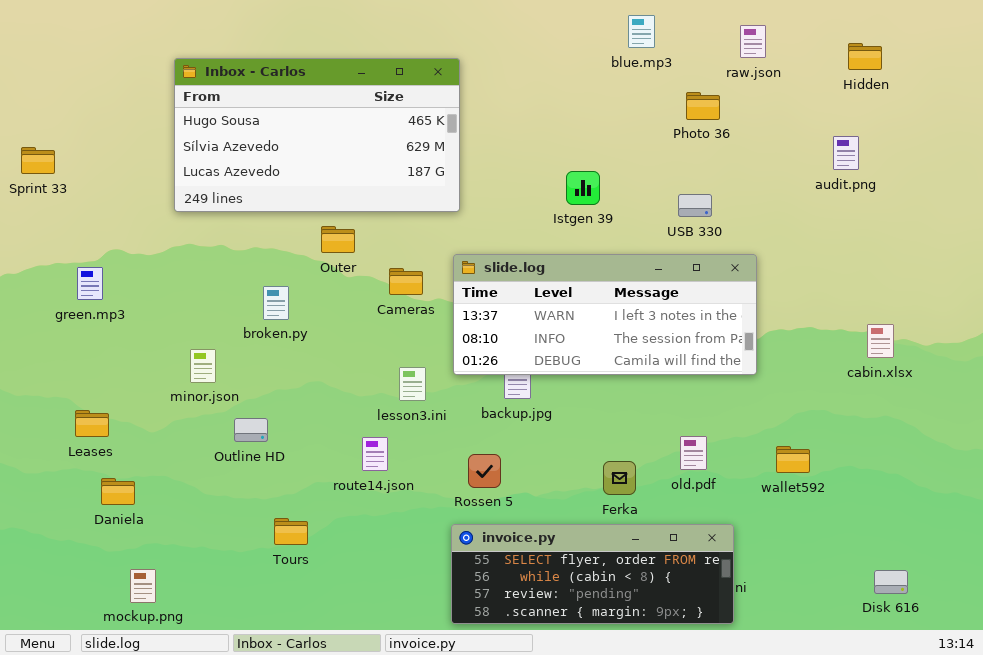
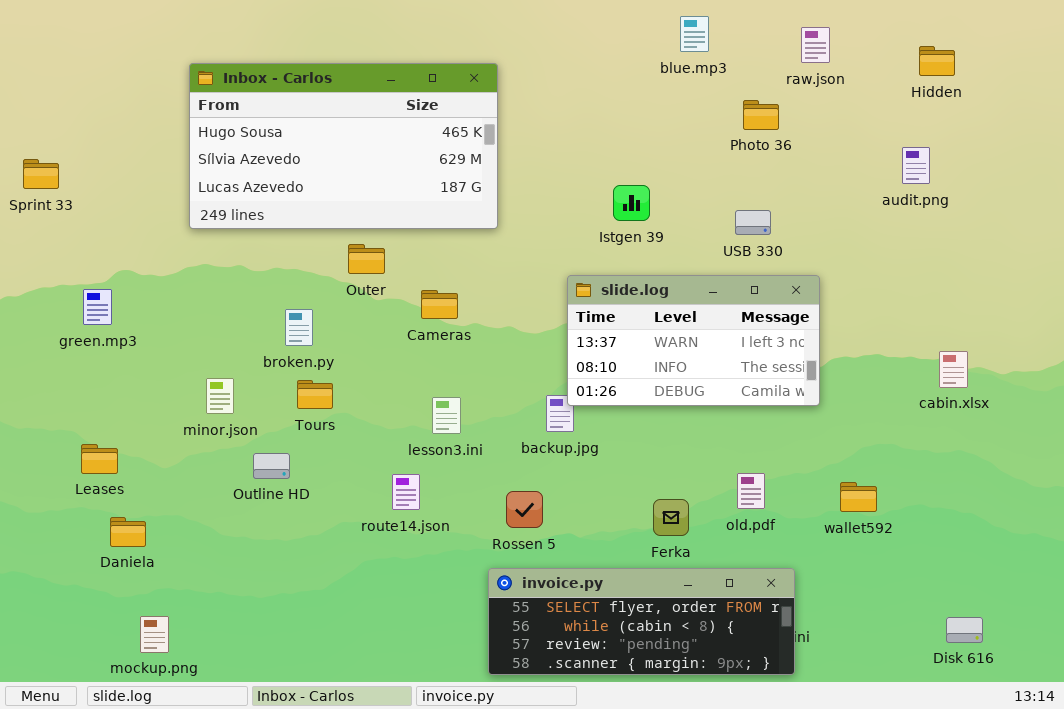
slide.log: [453,254,757,375] -> [567,275,820,406], resized
Tours: [274,518,308,545] -> [297,380,333,409], moved

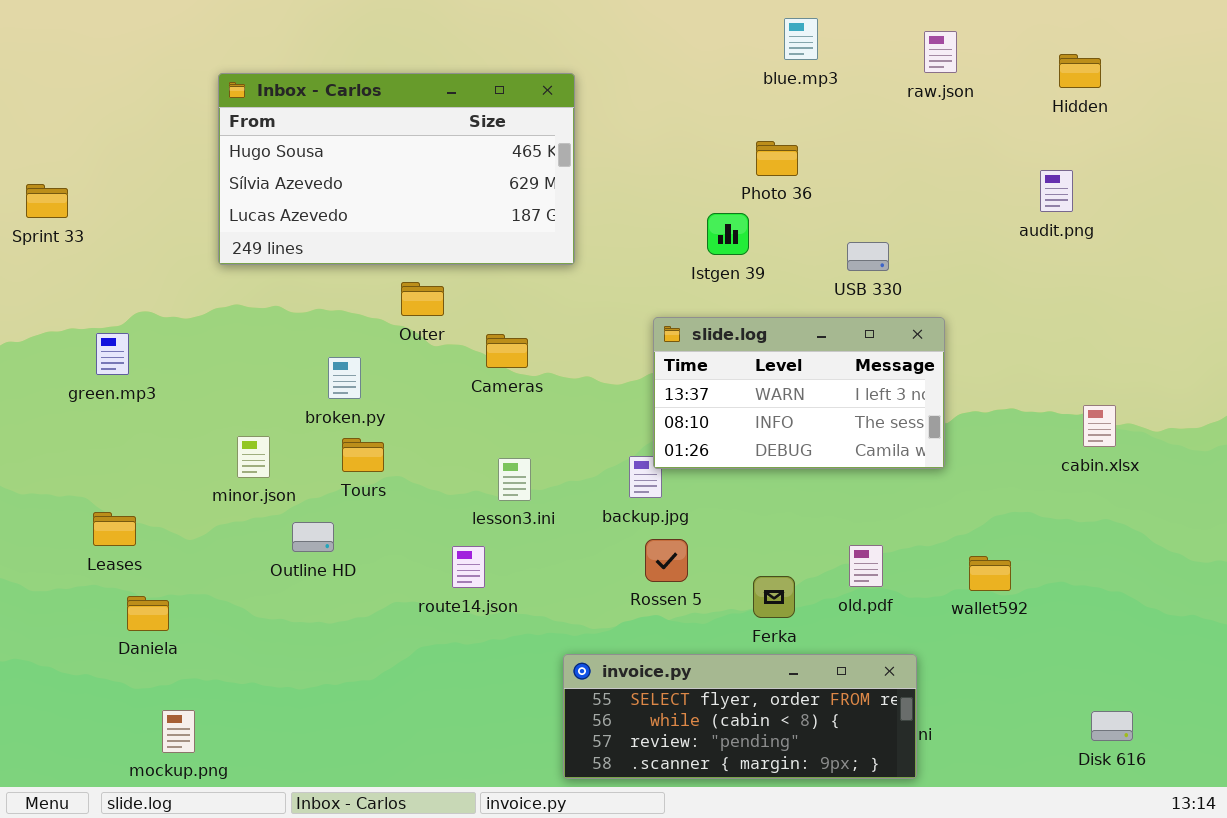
Photo 36: [743,100,779,130] -> [756,141,798,176], moved
Rossen 5: [506,491,543,528] -> [645,539,688,582], moved

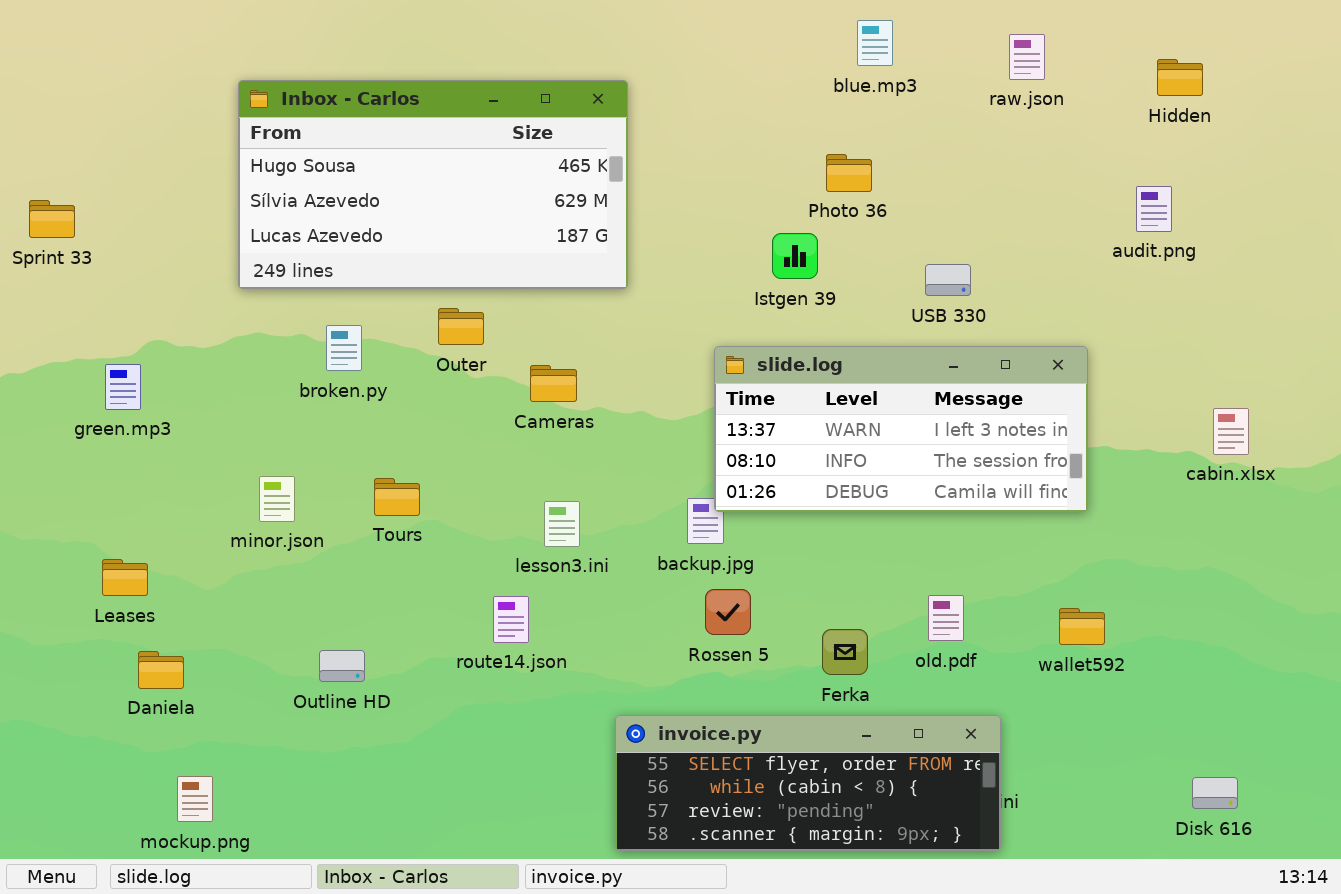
slide.log: [653,317,945,469] -> [714,346,1088,512], resized
broken.py: [328,357,361,399] -> [326,325,362,371], moved
cabin.xlsx: [1083,405,1116,447] -> [1213,408,1249,455], moved
Outline HD: [292,522,334,552] -> [319,650,365,682], moved

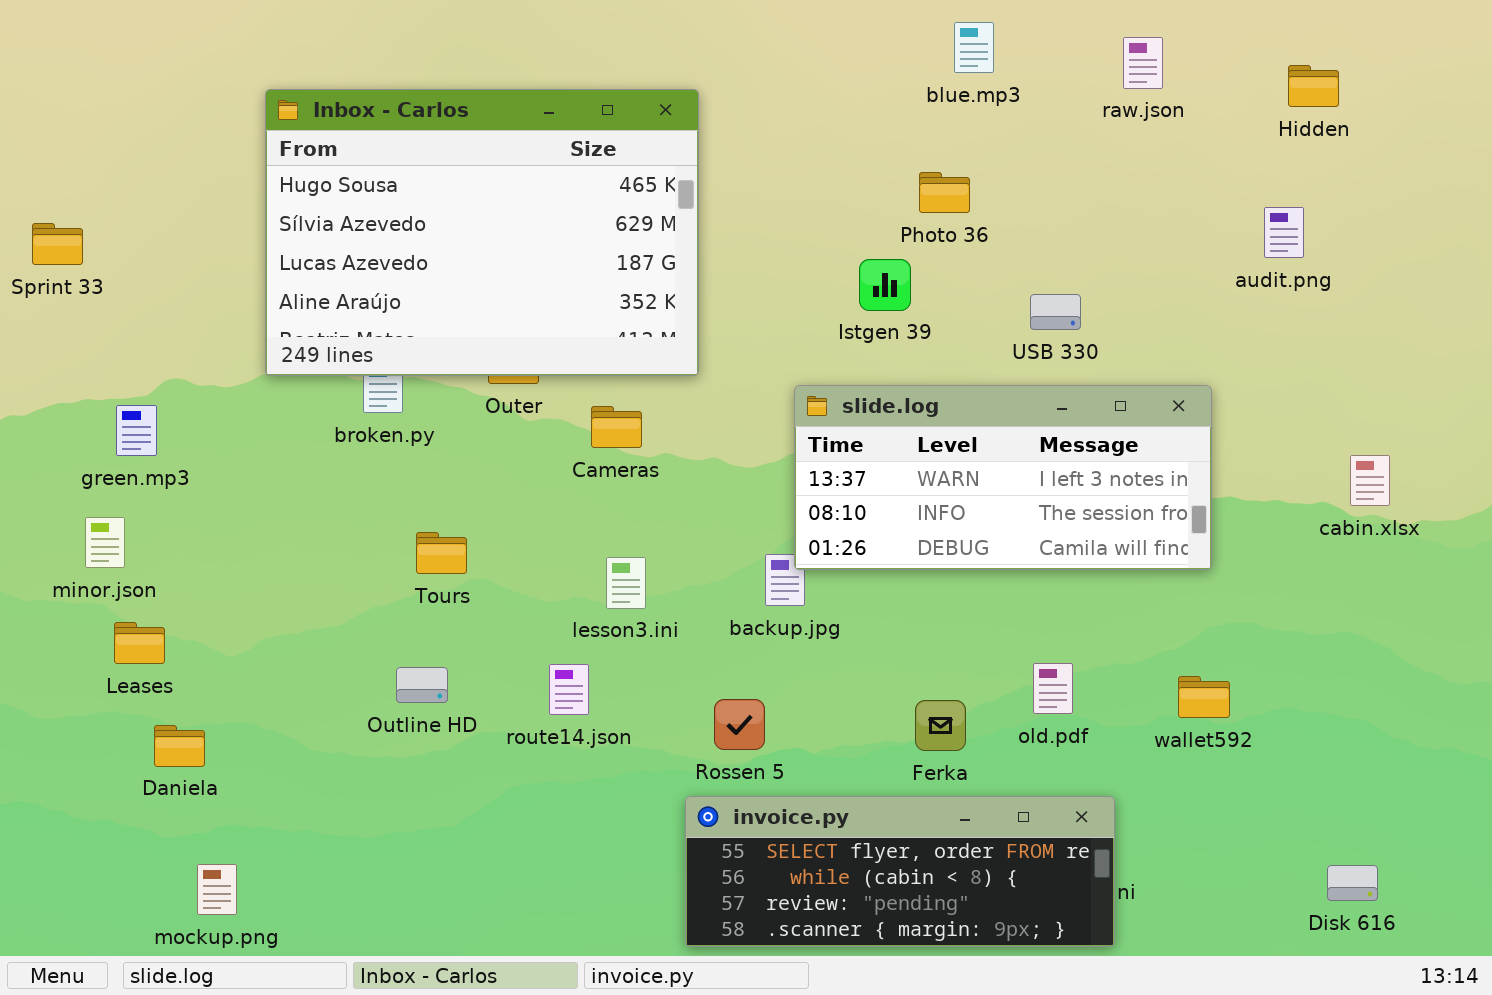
Inbox - Carlos: [238,80,628,289] -> [265,89,699,376], resized
minor.json: [259,476,295,522] -> [85,517,125,568], moved
Rossen 5: [705,589,751,635] -> [714,699,765,750], moved
Outline HD: [319,650,365,682] -> [396,667,448,703], moved

